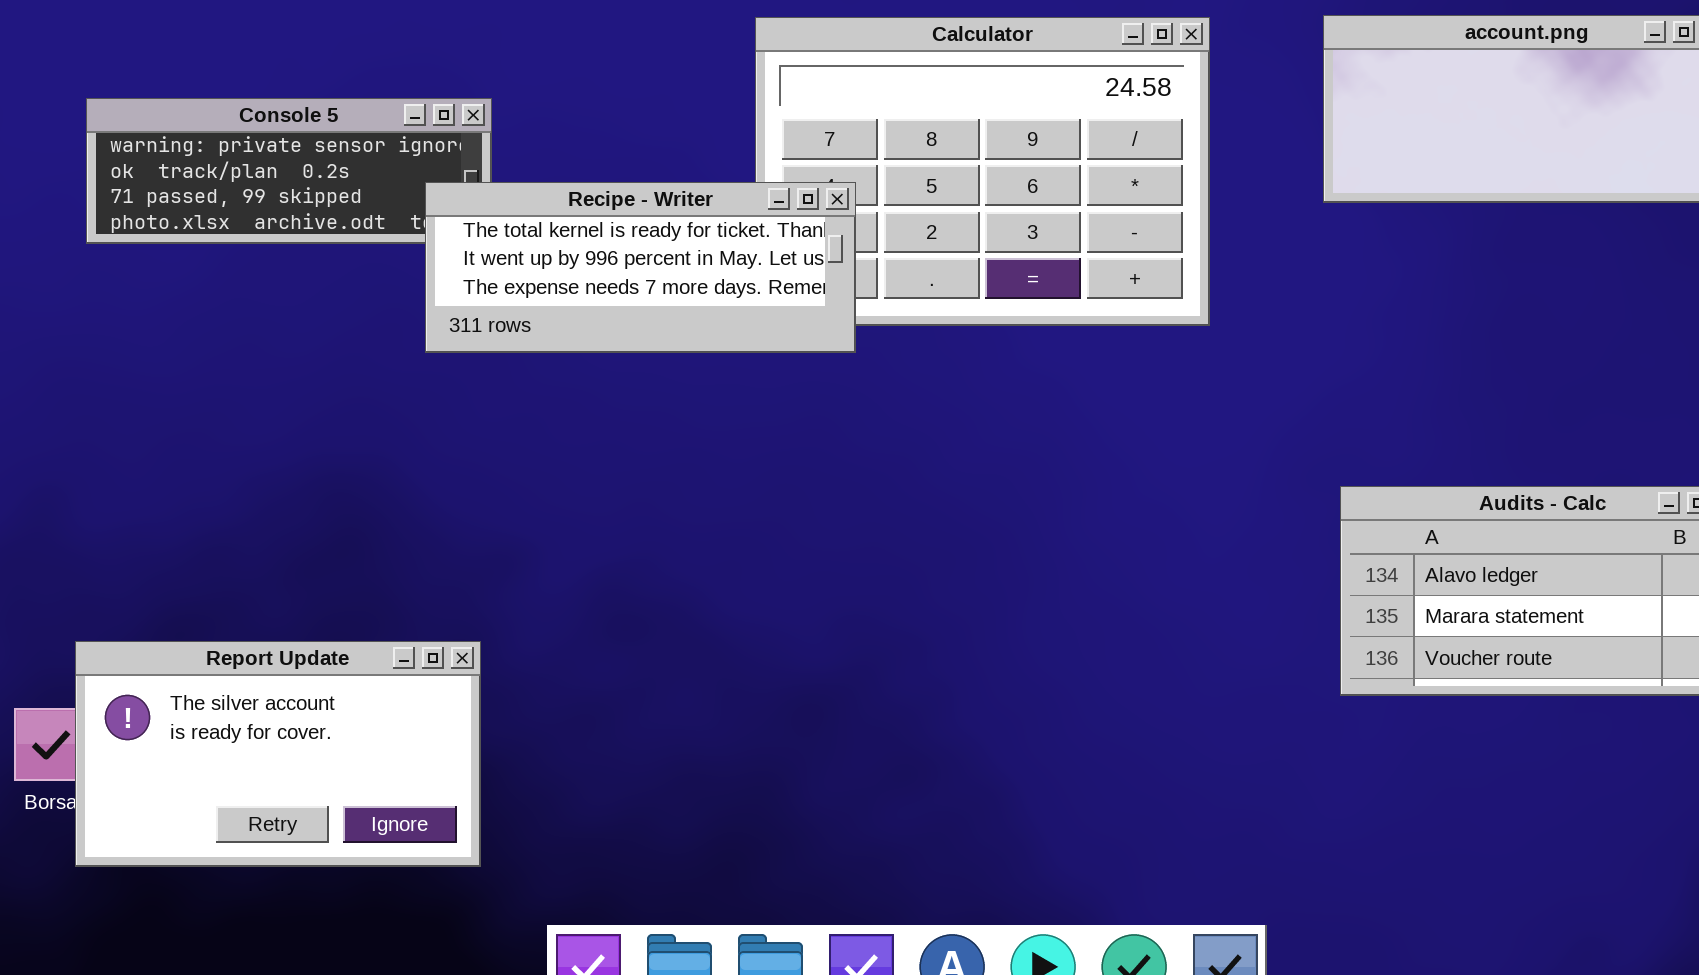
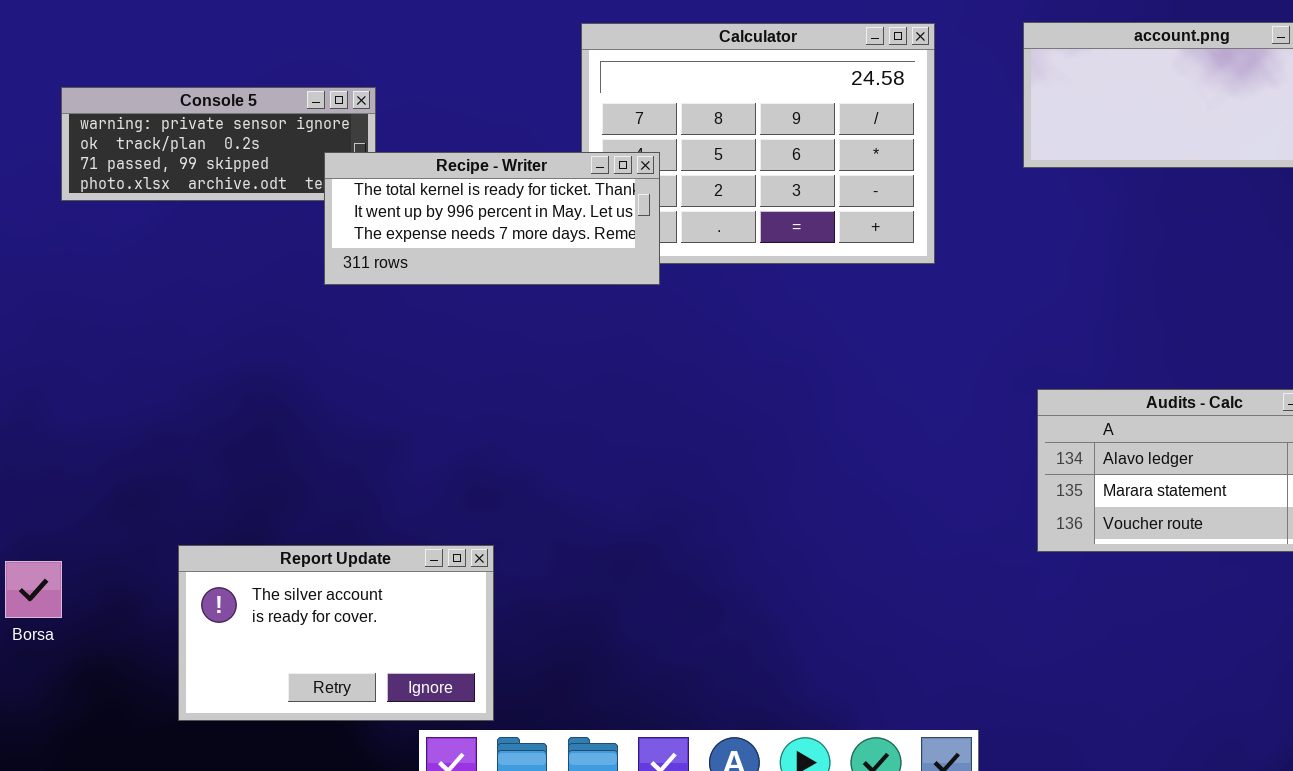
Report Update: [75,641,481,867] -> [178,545,494,721], moved

